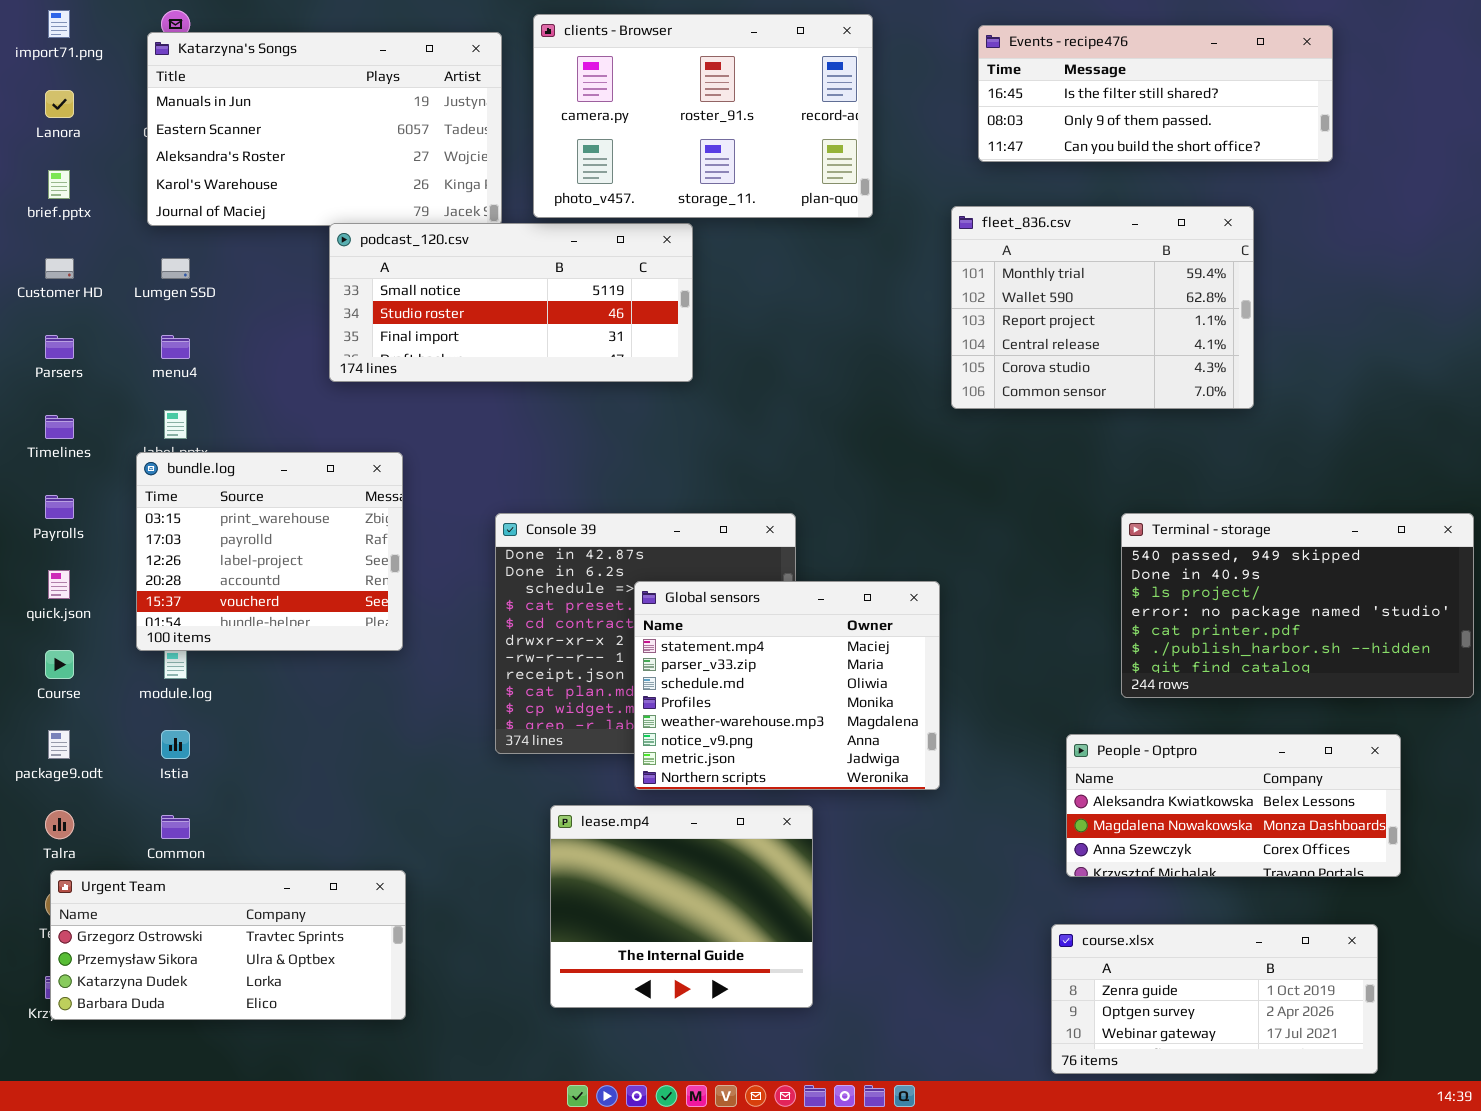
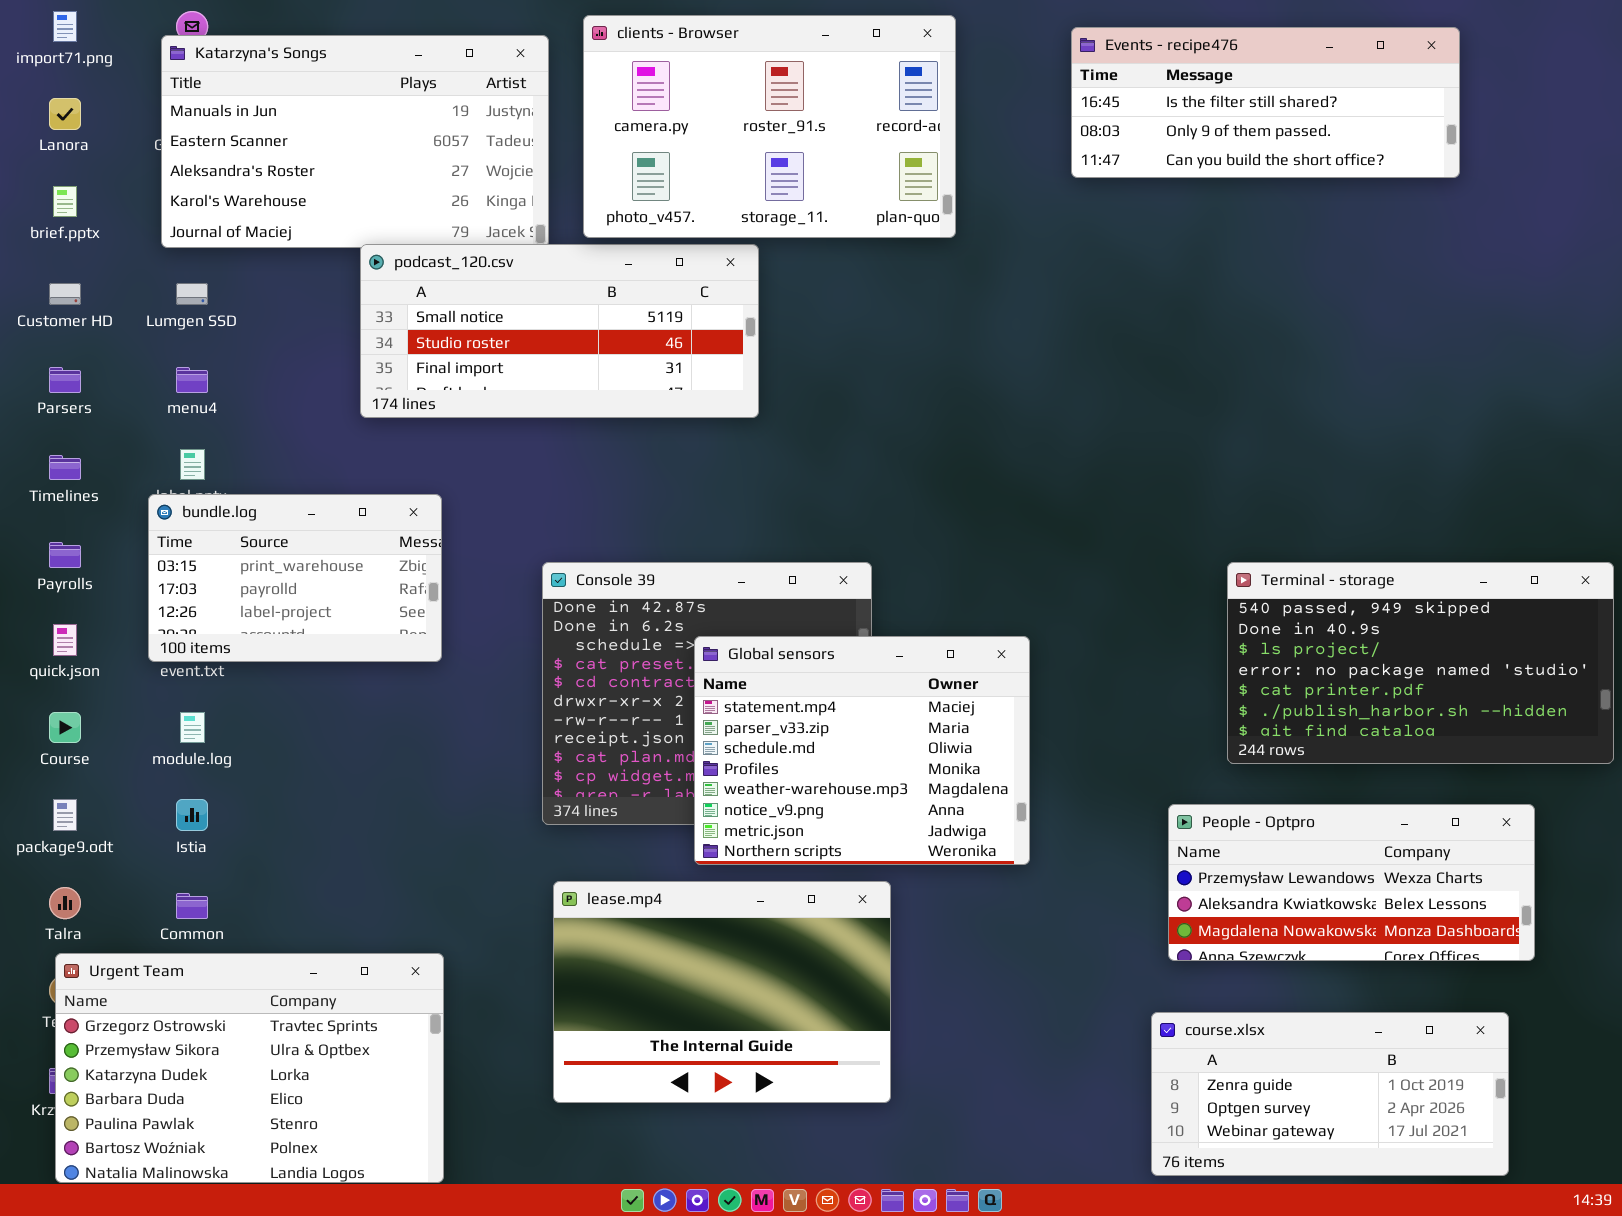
fleet_836.csv: [951,206,1254,409] -> none, closed
bundle.log: [136,452,403,651] -> [148,494,442,662], resized
People - Optpro: [1066,734,1401,877] -> [1168,804,1535,961], scrolled up 1 row
lease.mp4: [550,805,813,1008] -> [553,881,891,1103], resized
Urgent Team: [50,870,406,1020] -> [55,953,444,1183], resized

